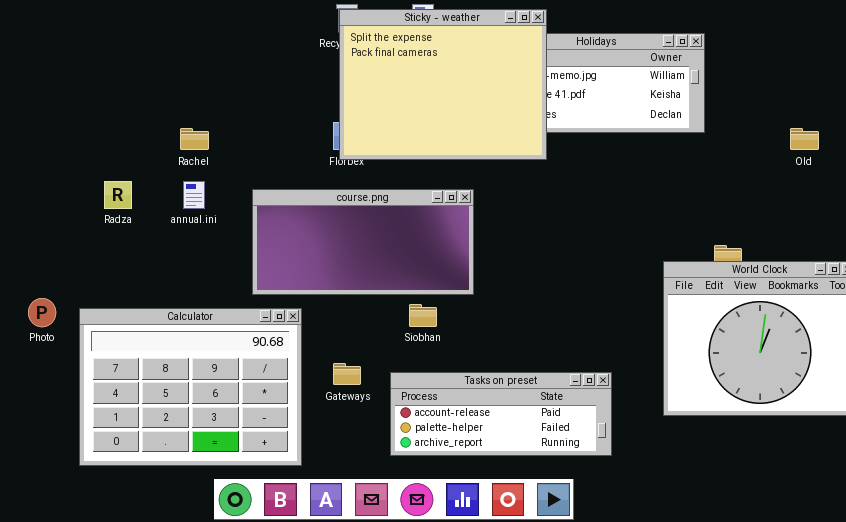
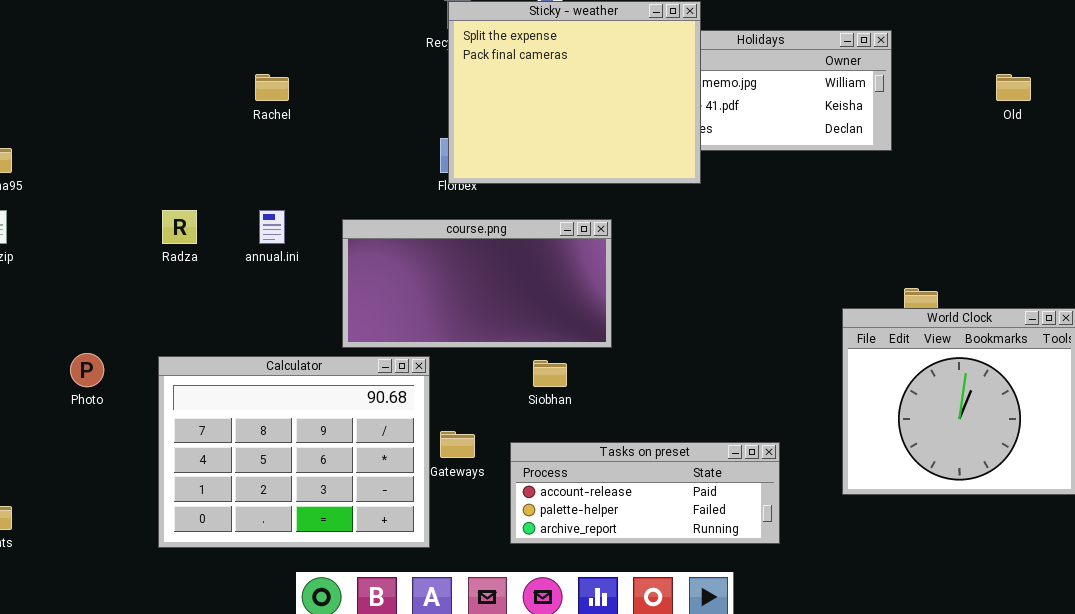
Rachel: [180,128,209,150] -> [255,74,289,101], moved
Old: [790,128,819,150] -> [996,74,1031,101], moved
Calculator: [79,308,302,466] -> [158,356,430,548], moved

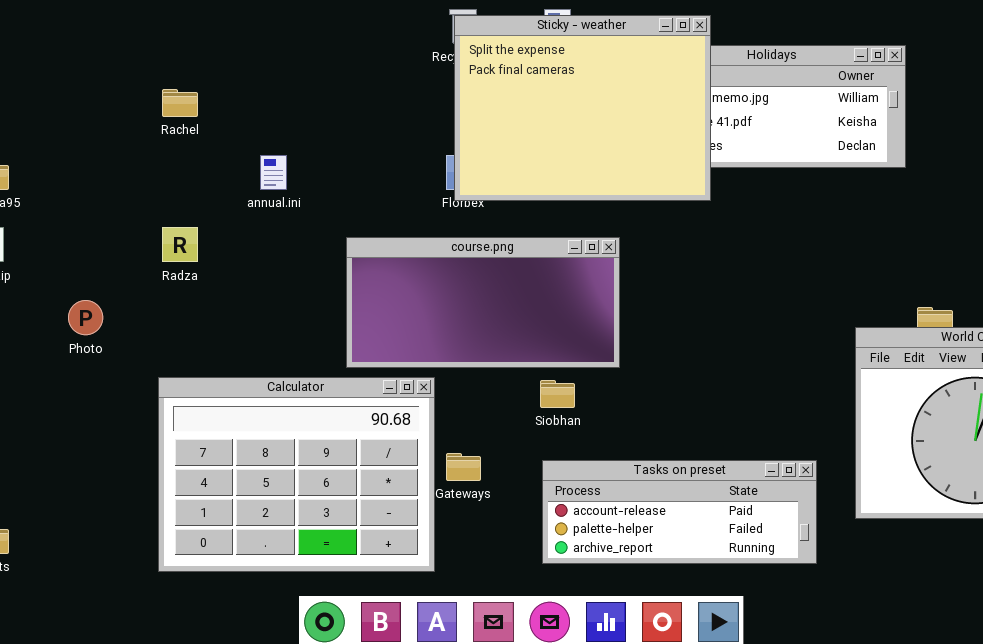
Rachel: [255,74,289,101] -> [162,89,198,117], moved
annual.ini: [259,210,285,244] -> [260,155,287,190], moved
Photo: [70,353,104,387] -> [68,300,103,335], moved
Tasks on preset: [510,442,780,544] -> [542,460,817,564], moved

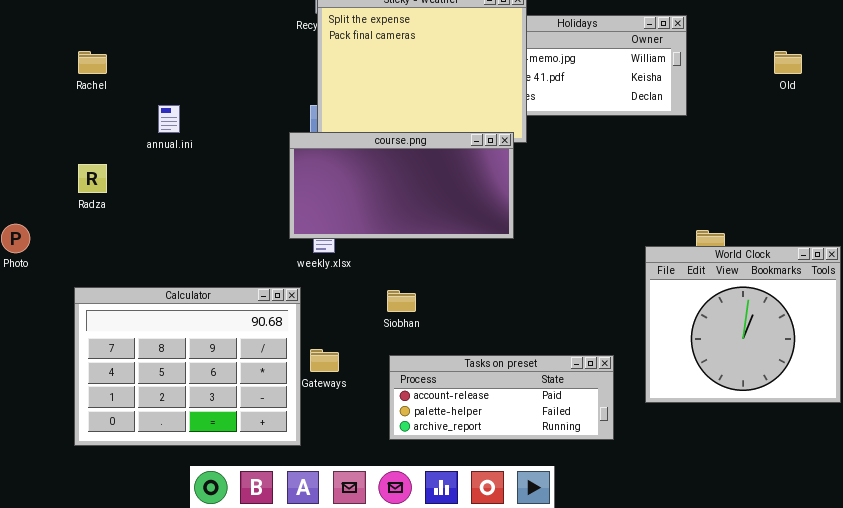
course.png: [346,237,620,368] -> [289,132,514,239], moved

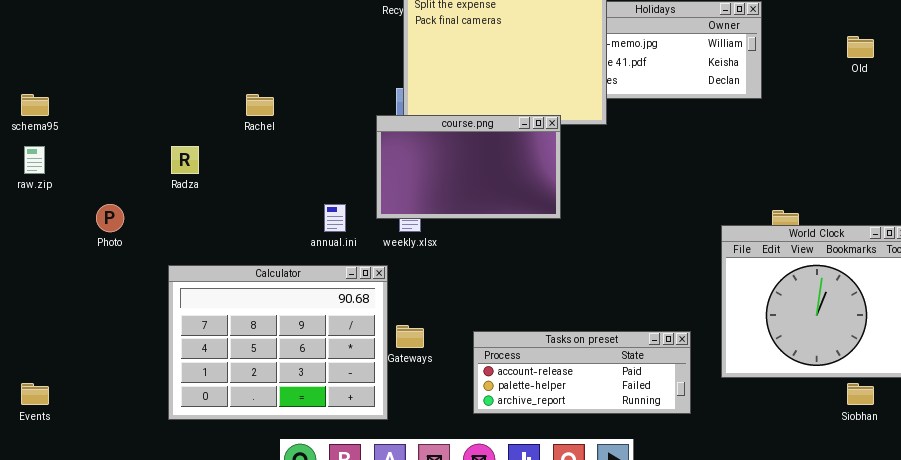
Rachel: [78,51,107,74] -> [246,94,274,116], moved
annual.ini: [158,105,180,133] -> [324,204,346,232], moved
course.png: [289,132,514,239] -> [376,115,561,219], resized
Siobhan: [387,290,416,312] -> [847,383,874,405], moved

